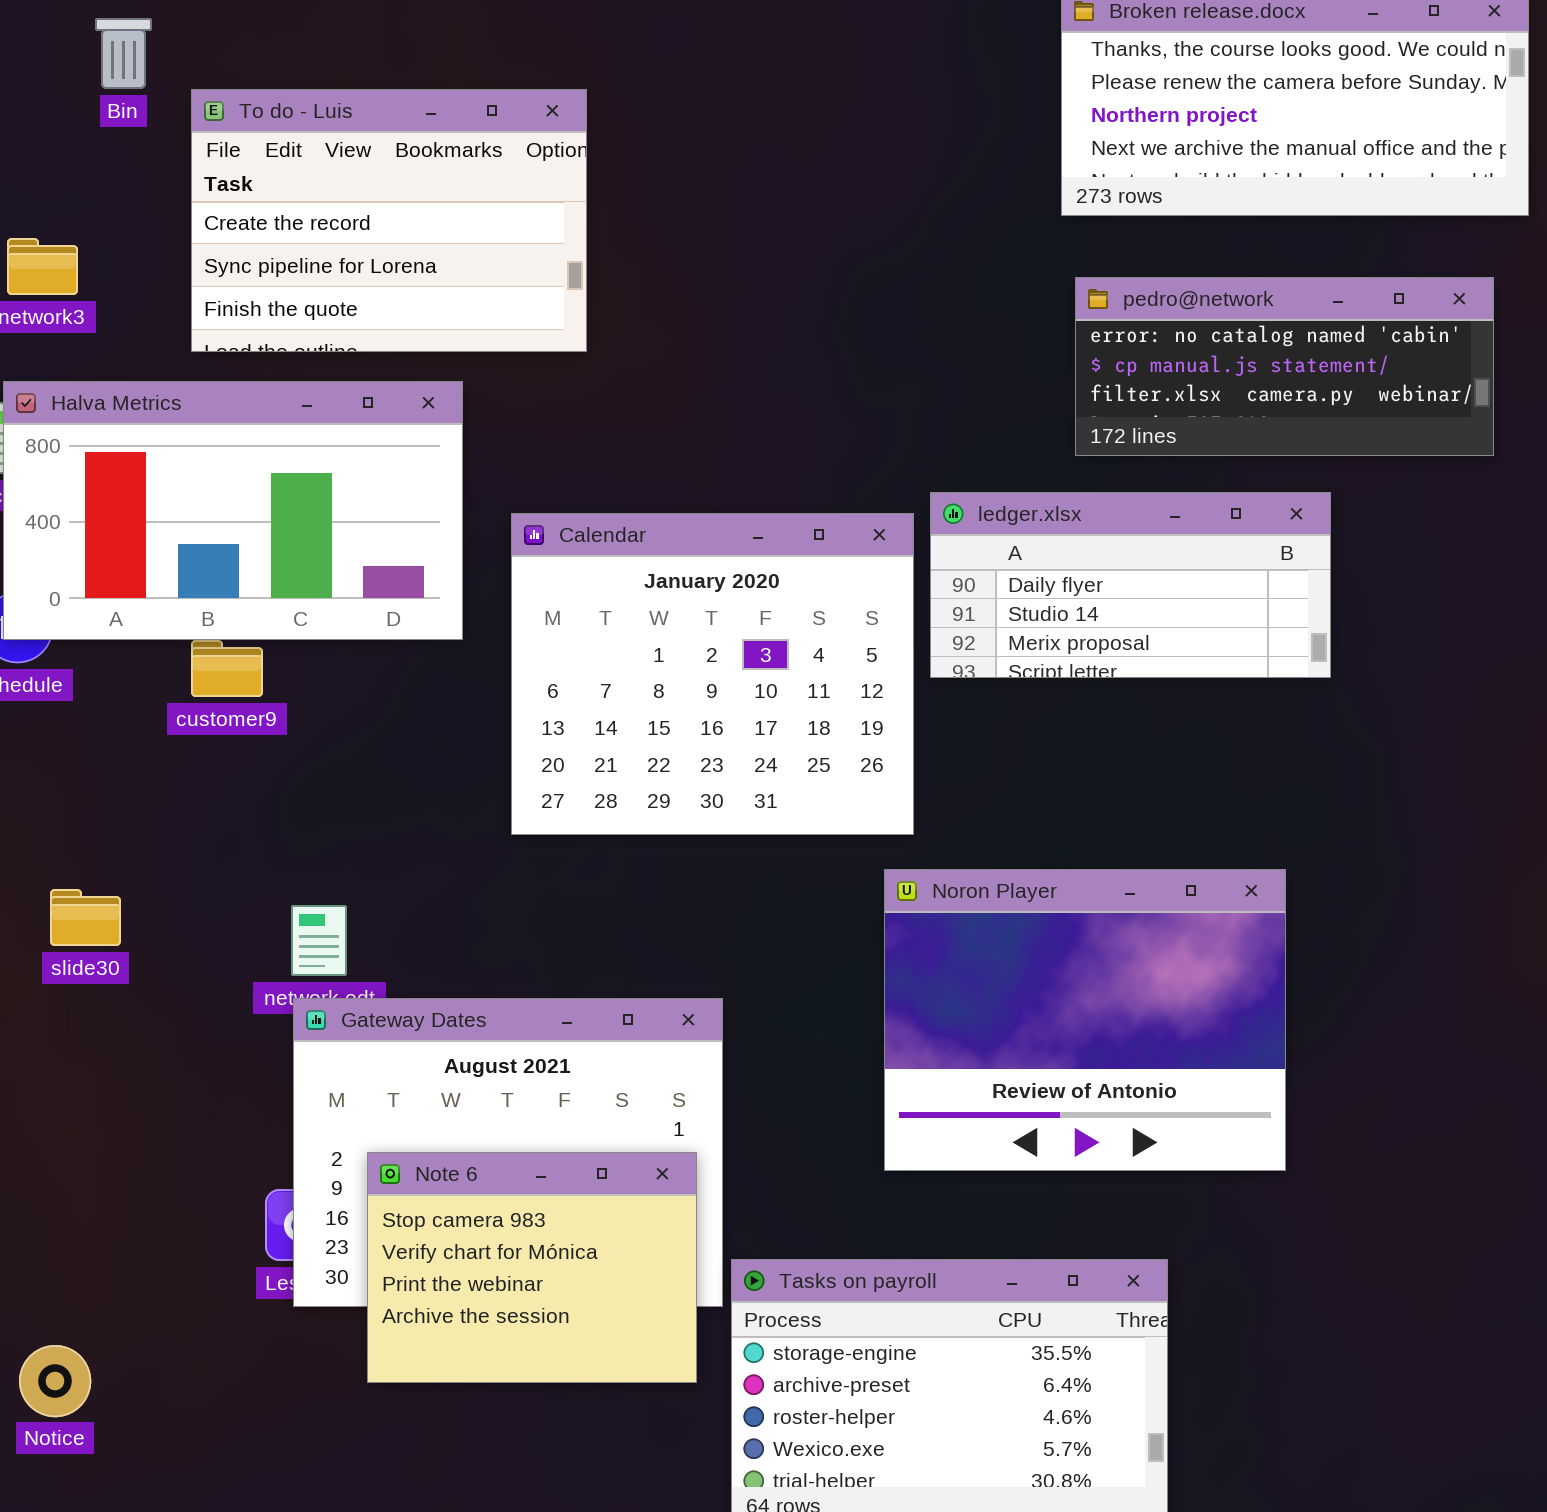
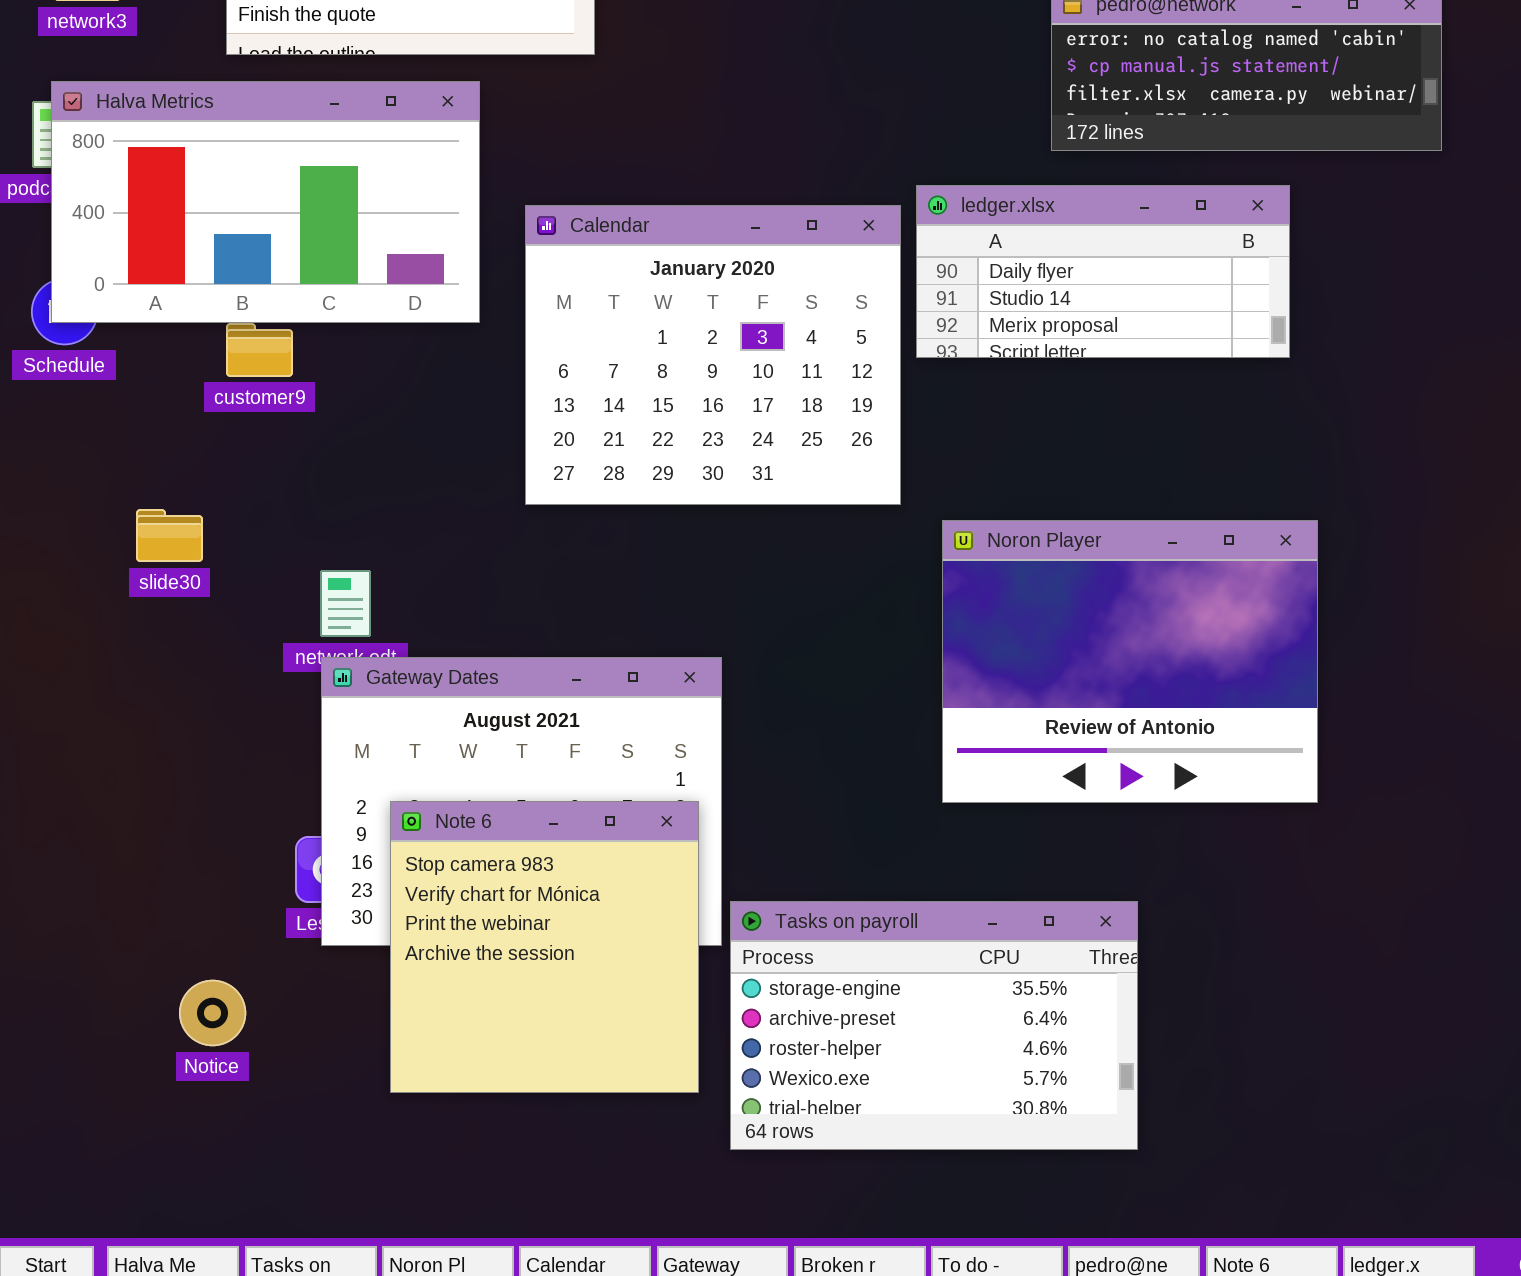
Noron Player: [884,869,1286,1171] -> [942,520,1318,803], moved
slide30: [50,889,121,946] -> [136,509,203,562], moved
Note 6: [367,1152,697,1383] -> [390,801,699,1093], resized
Notice: [19,1345,91,1417] -> [179,980,246,1046], moved

